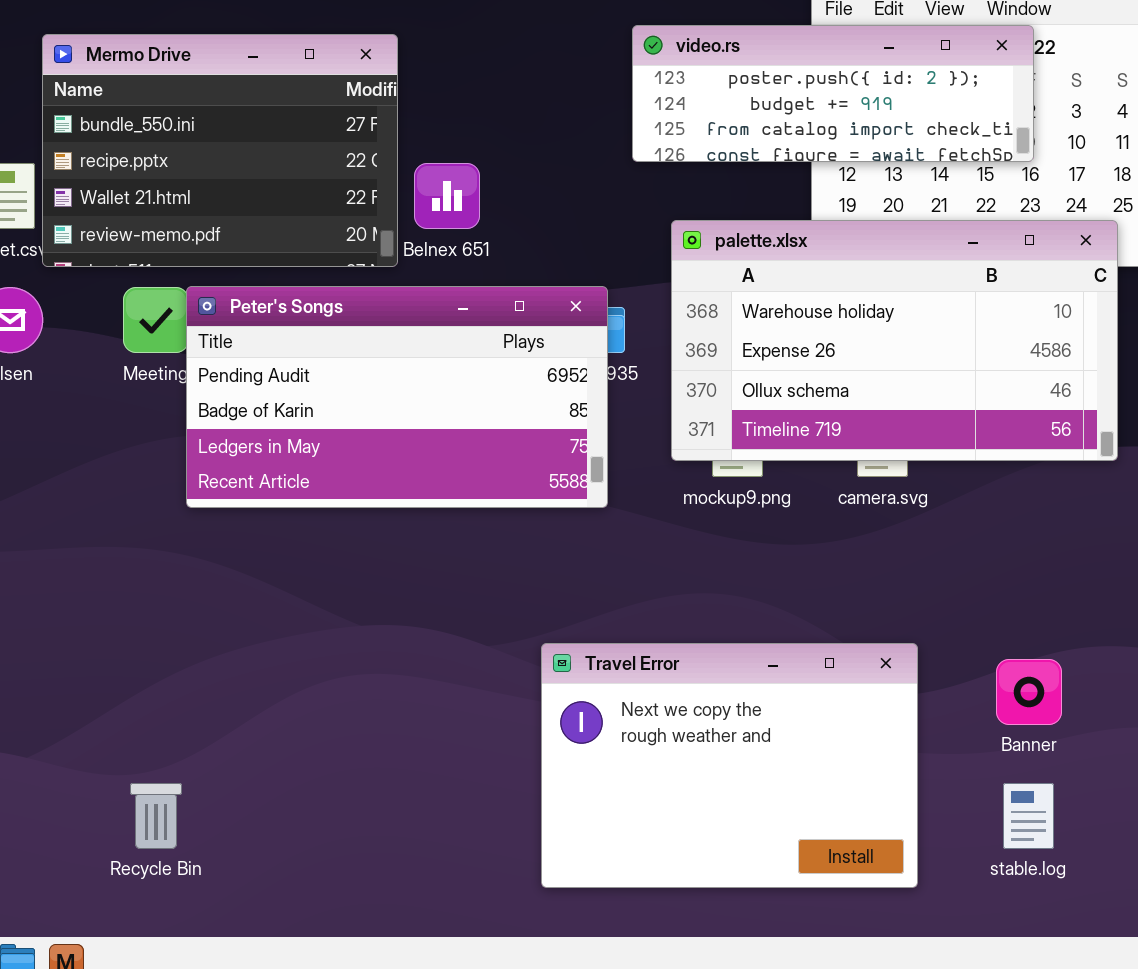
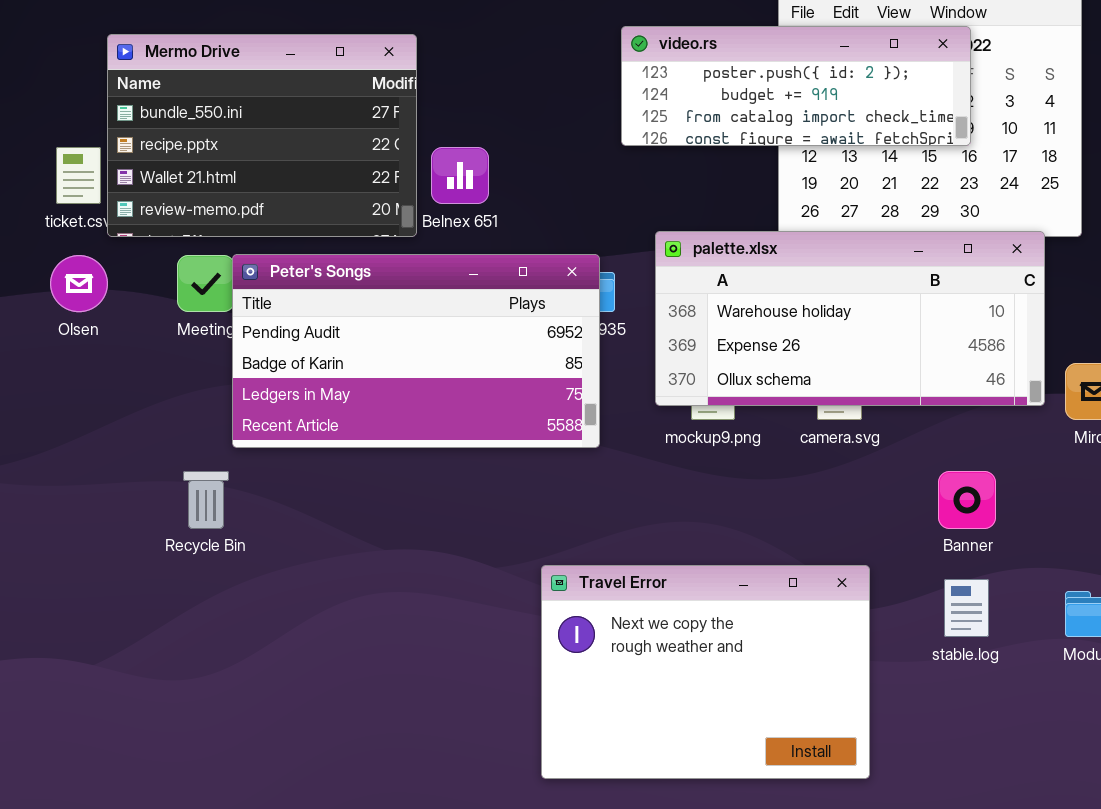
palette.xlsx: [671,220,1118,461] -> [655,231,1045,406], resized
Banner: [996,659,1062,725] -> [938,471,996,529], moved
Recycle Bin: [130,783,182,849] -> [183,471,229,529], moved
stable.log: [1003,783,1054,849] -> [944,579,989,637], moved

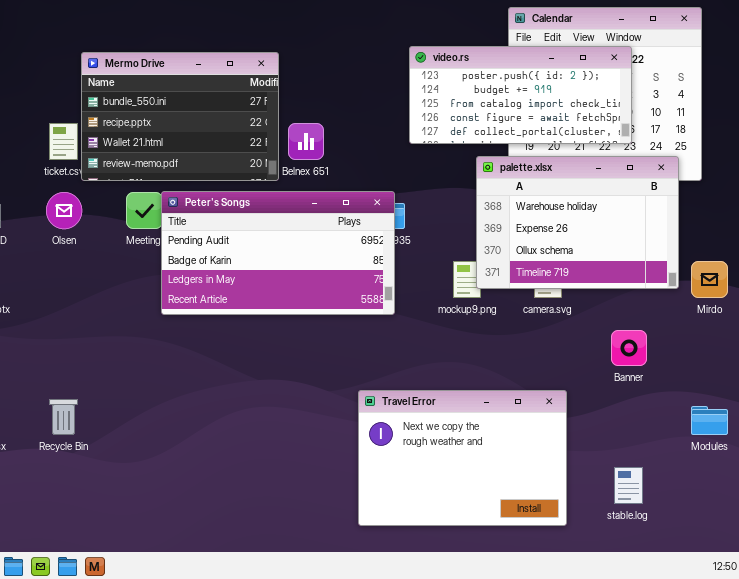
video.rs: [621,26,971,146] -> [409,46,632,144], resized
palette.xlsx: [655,231,1045,406] -> [476,156,679,289], resized
Recycle Bin: [183,471,229,529] -> [49,399,78,435], moved
stable.log: [944,579,989,637] -> [614,467,643,504], moved

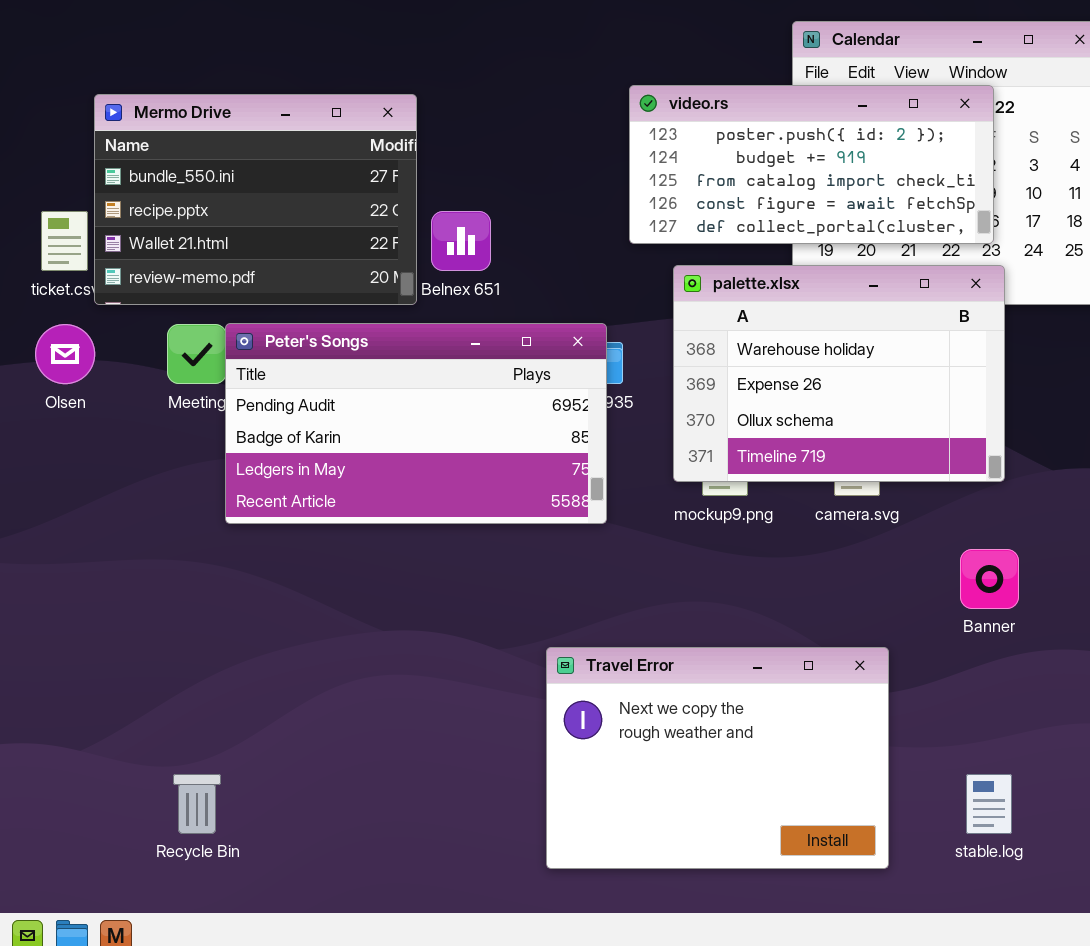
palette.xlsx: [476,156,679,289] -> [673,265,1005,482], moved
Recycle Bin: [49,399,78,435] -> [173,774,221,834], moved

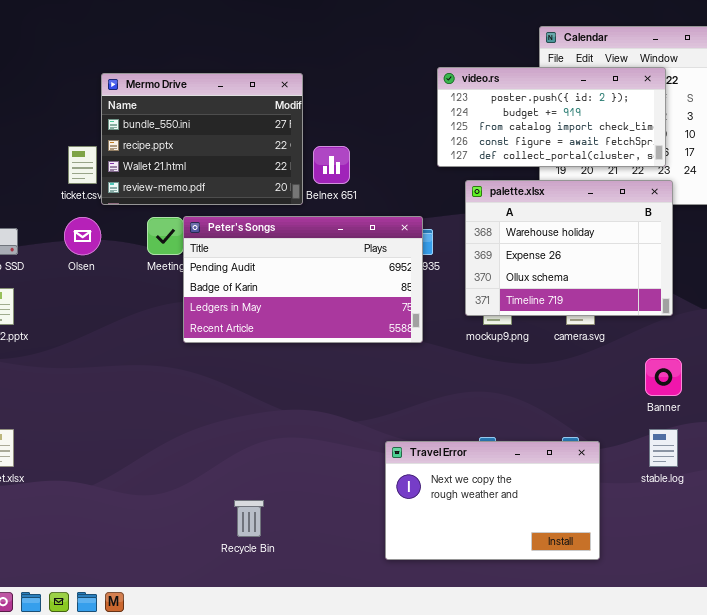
Travel Error: [546,647,889,869] -> [385,441,600,560], resized
Recycle Bin: [173,774,221,834] -> [234,500,264,537], moved
stable.log: [966,774,1012,834] -> [649,429,678,467], moved

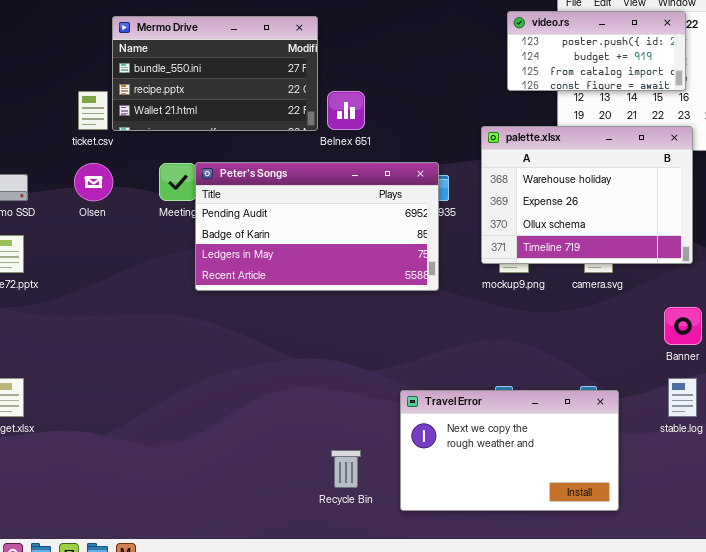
video.rs: [437,67,666,167] -> [507,11,686,91], resized
Mermo Drive: [101,73,303,205] -> [112,16,318,131], resized
Recycle Bin: [234,500,264,537] -> [331,450,361,488], moved

